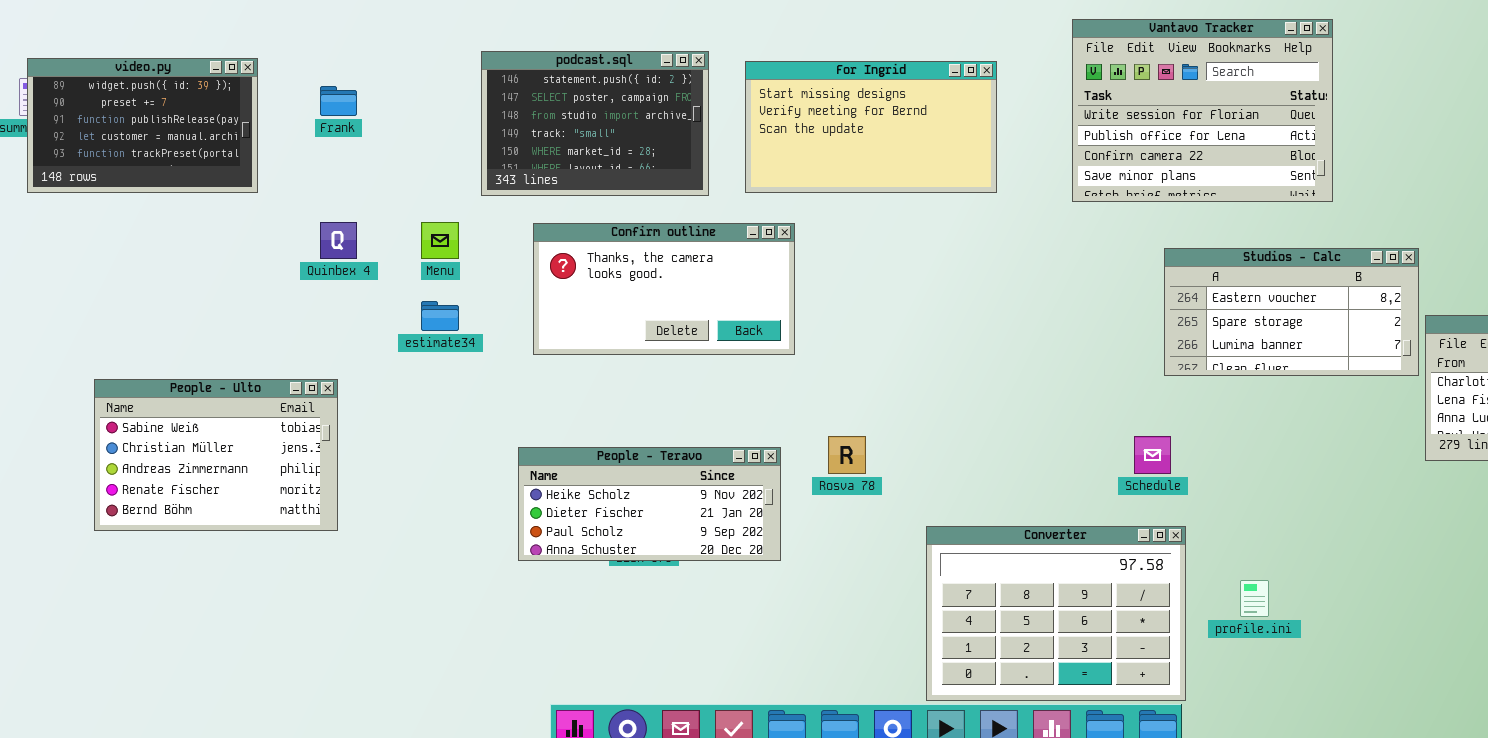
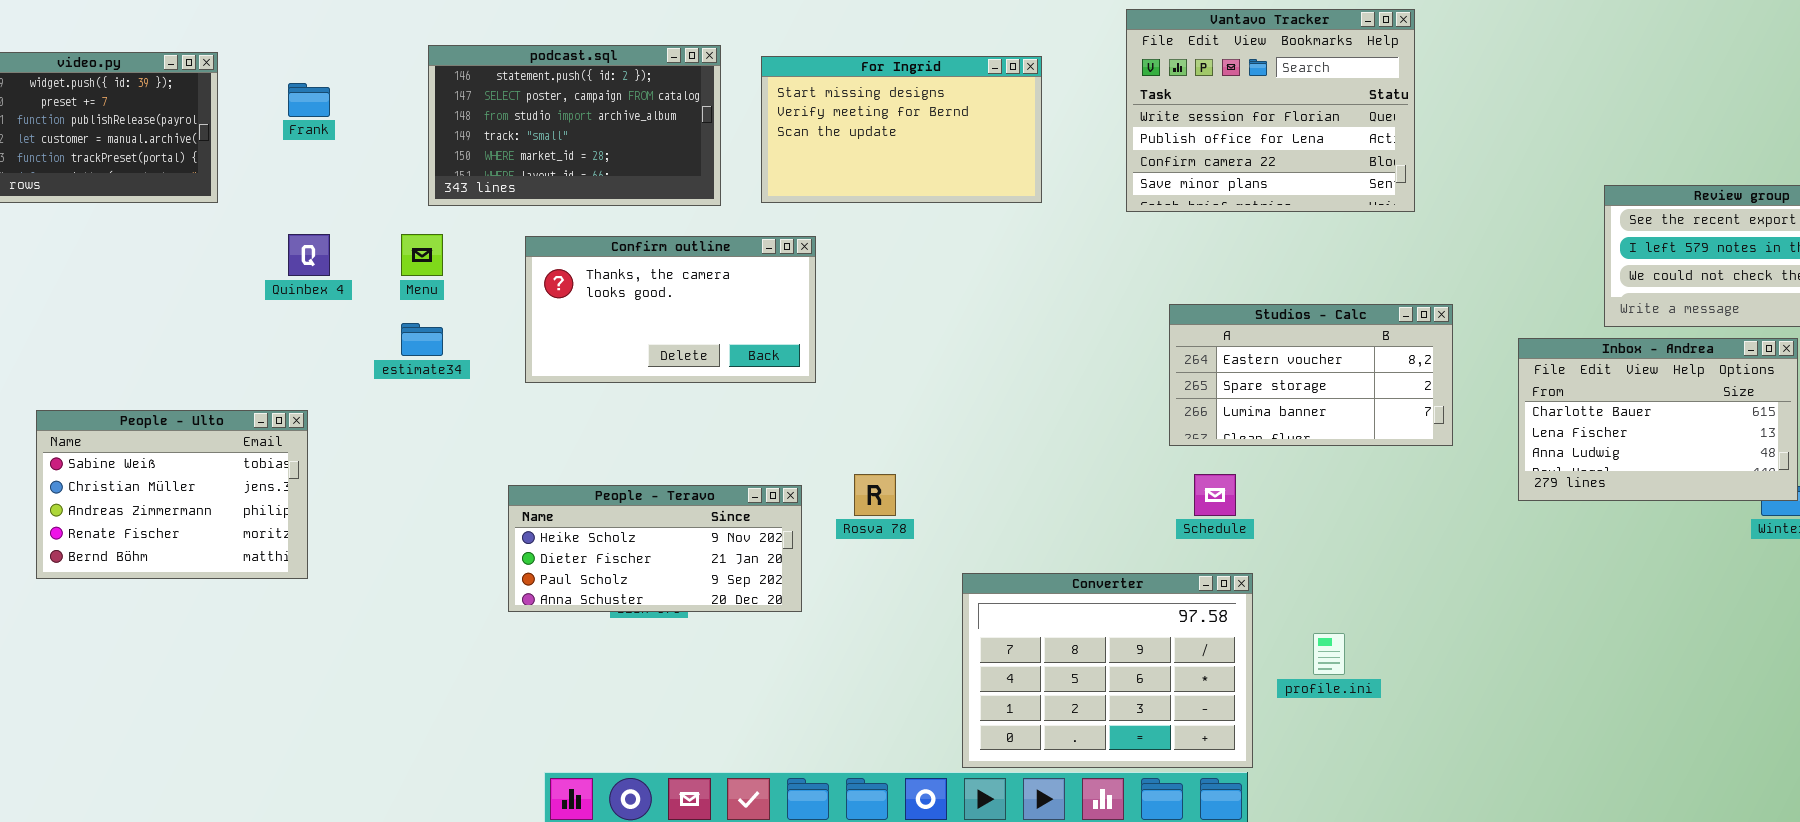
podcast.sql: [481,51,709,196] -> [428,45,721,206], resized
Studios - Calc: [1164,248,1419,376] -> [1169,304,1453,446], moved

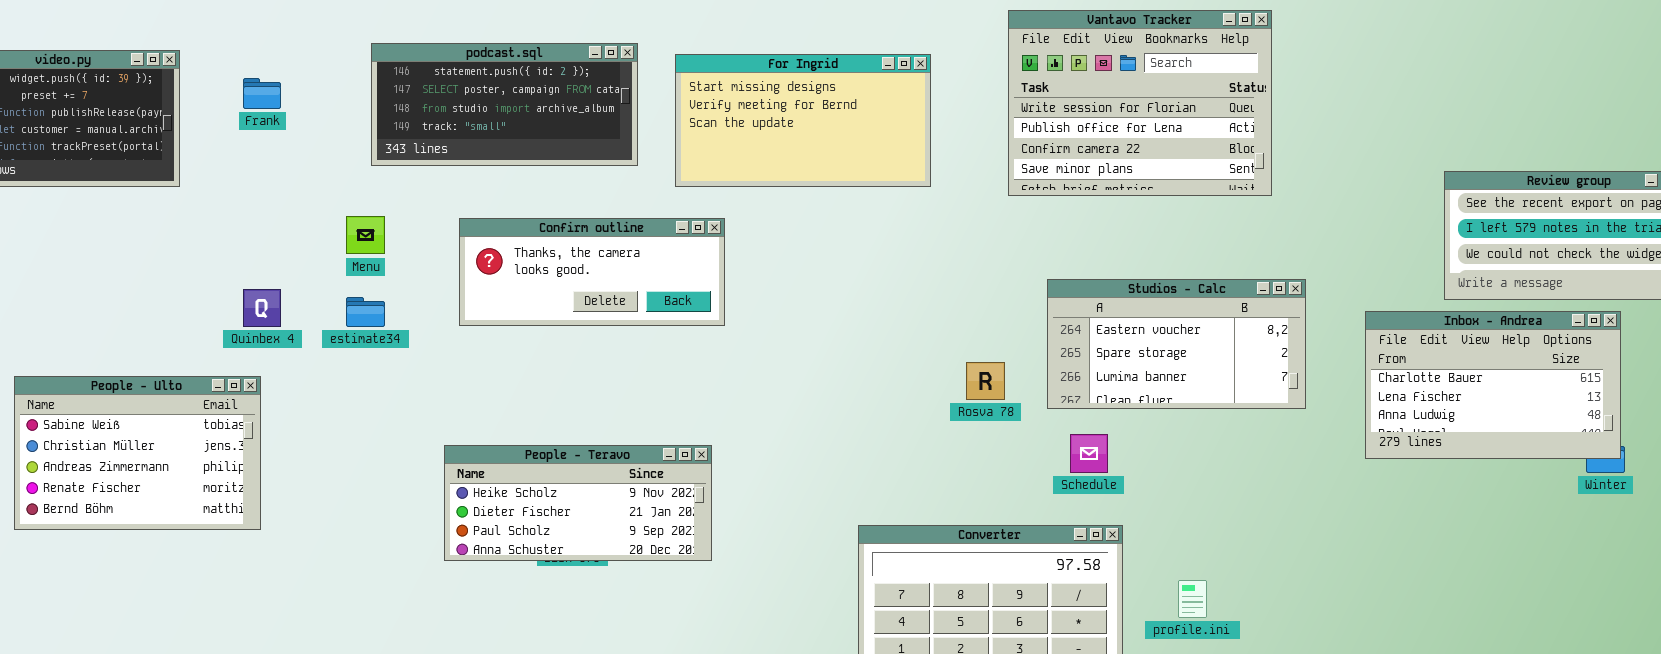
podcast.sql: [428,45,721,206] -> [371,43,638,166], resized
Quinbex 4: [288,234,330,276] -> [243,289,281,327], moved
Confirm outline: [525,236,816,383] -> [459,218,725,326], resized
Rosva 78: [854,474,896,516] -> [966,362,1005,400], moved

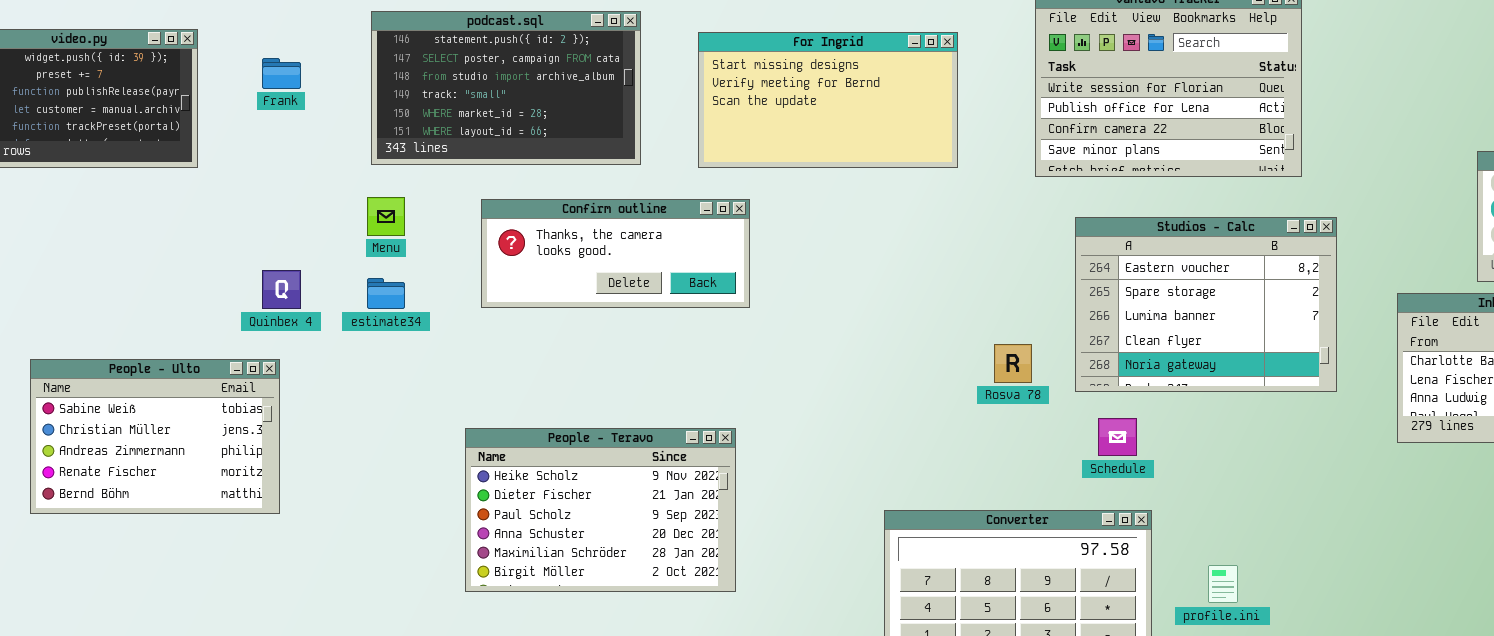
podcast.sql: [371,43,638,166] -> [371,11,641,165], moved, resized
Studios - Calc: [1047,279,1306,409] -> [1075,217,1337,392], resized
People - Teravo: [444,445,712,561] -> [465,428,736,592], resized

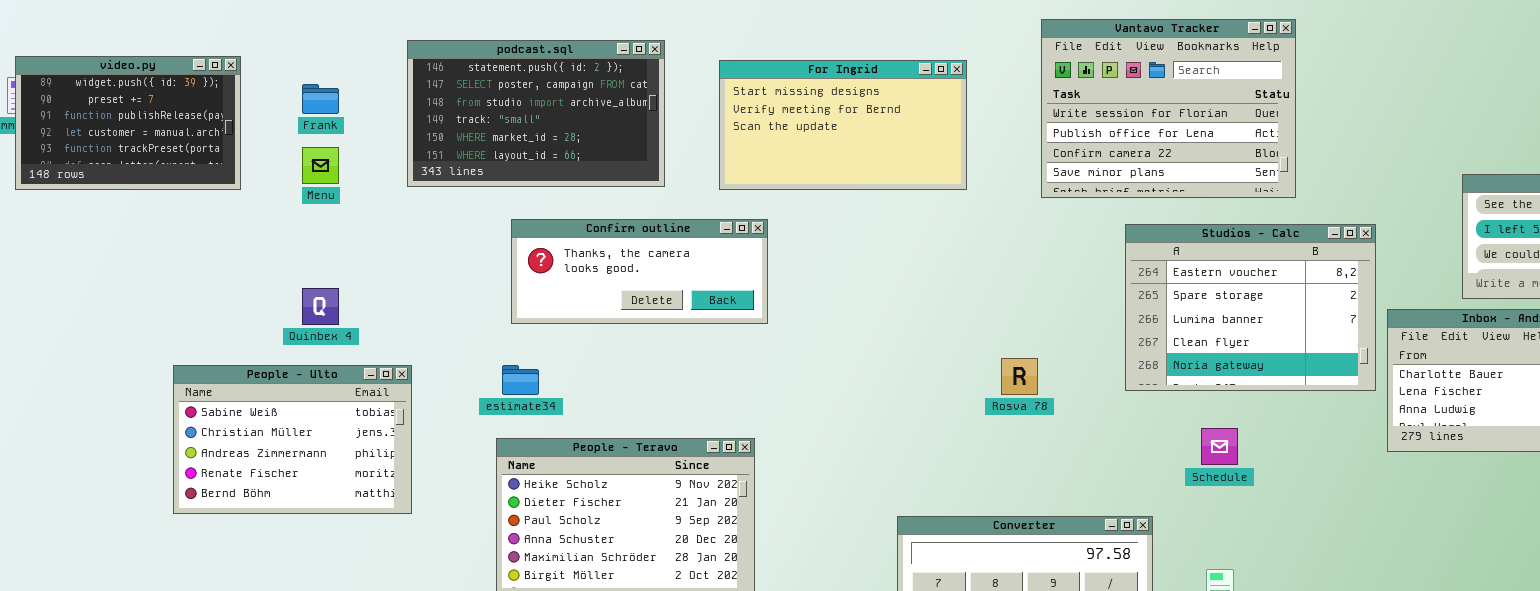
Menu: [367,197,405,236] -> [302,147,339,184], moved
Studios - Calc: [1075,217,1337,392] -> [1125,224,1376,391], moved
estimate34: [367,278,405,309] -> [502,365,539,395], moved
People - Ulto: [30,359,280,514] -> [173,365,412,514], moved
Schedule: [1098,418,1137,456] -> [1201,428,1238,465], moved

